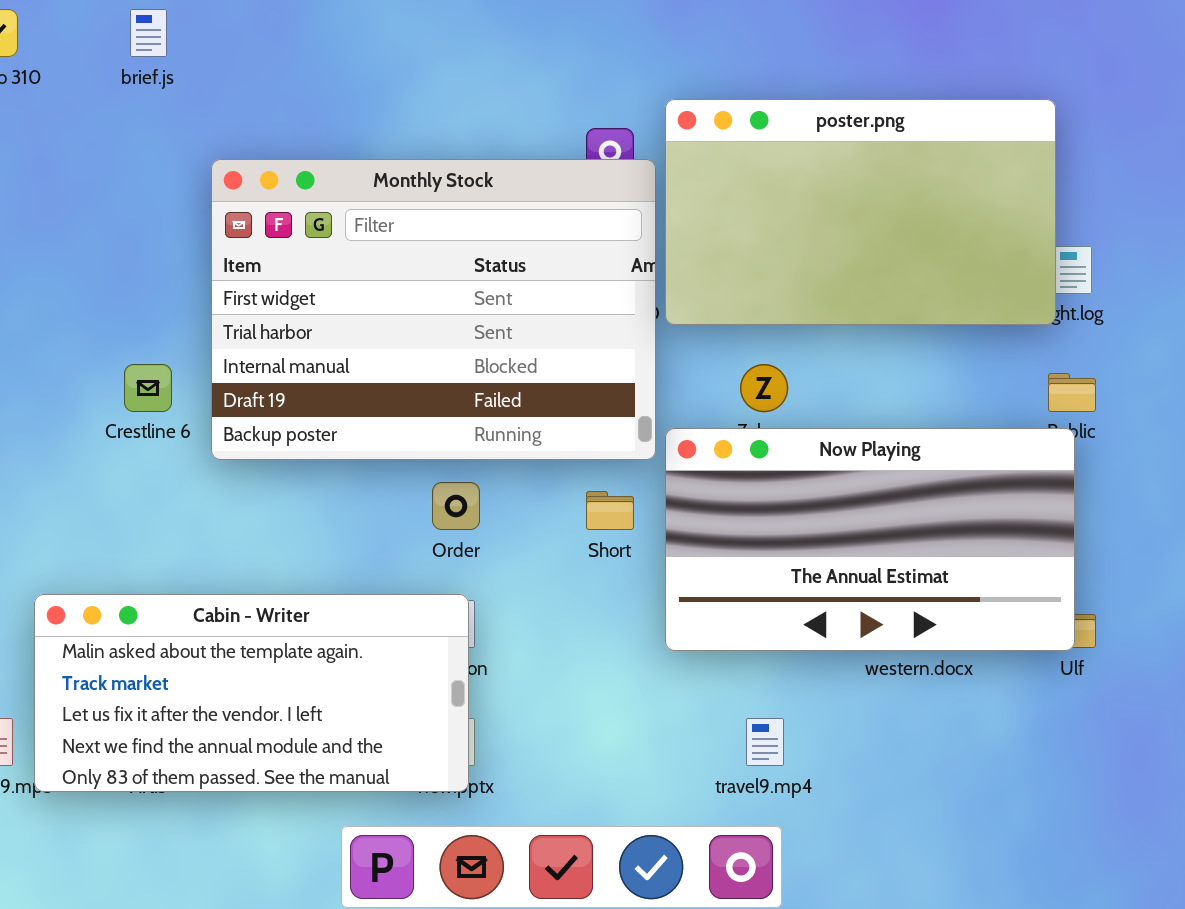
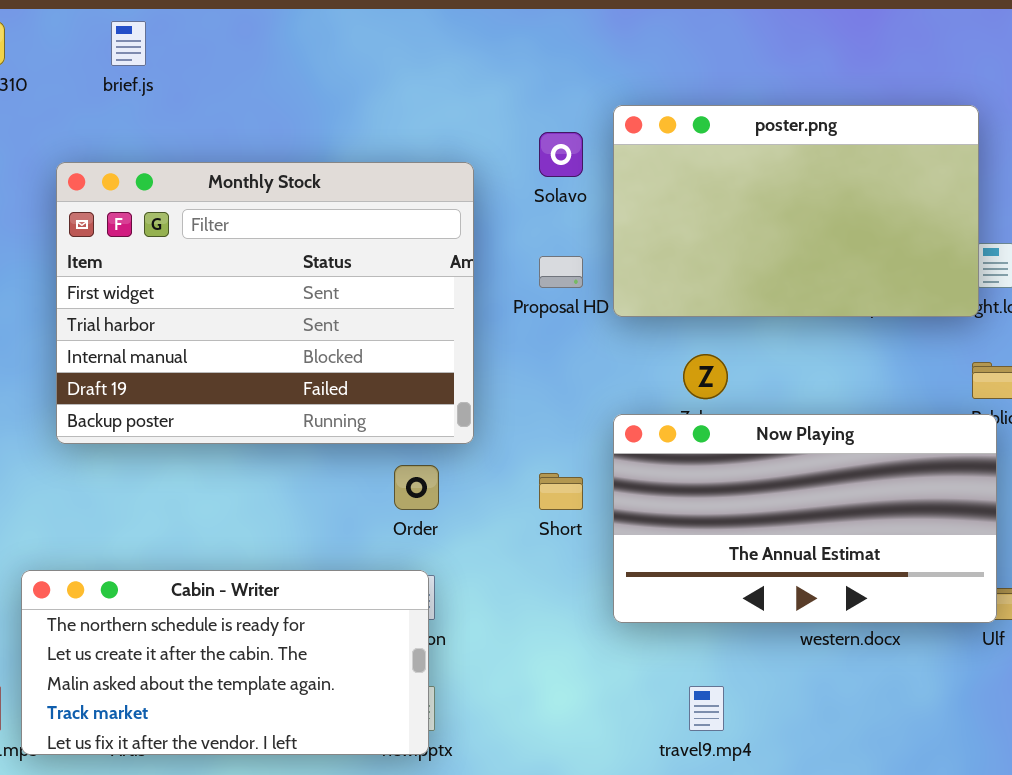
Monthly Stock: [211,159,656,460] -> [56,162,474,444], moved
Cabin - Writer: [34,594,469,792] -> [21,570,429,755], scrolled up 2 rows

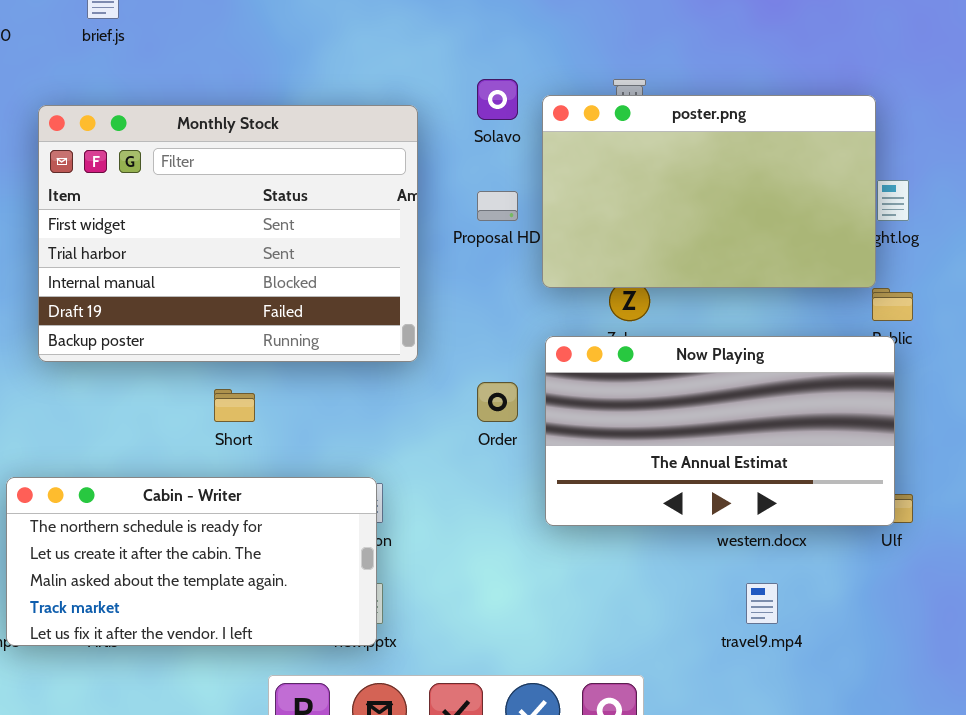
poster.png: [613,105,979,317] -> [542,95,876,288], moved
Order: [394,465,439,510] -> [477,382,518,422], moved
Short: [539,473,583,510] -> [214,389,255,422], moved
travel9.mp4: [689,686,724,731] -> [746,583,778,624], moved

